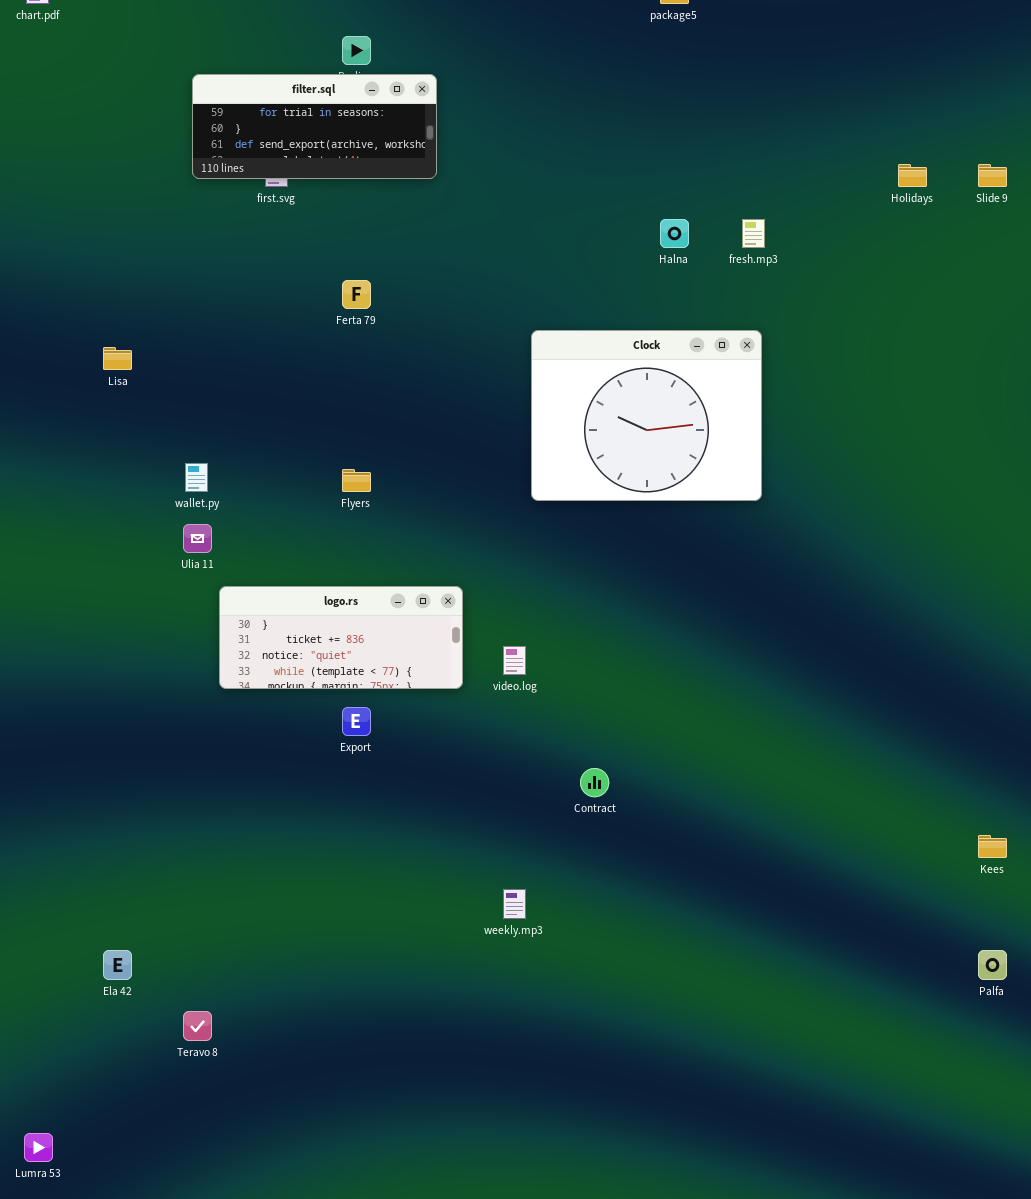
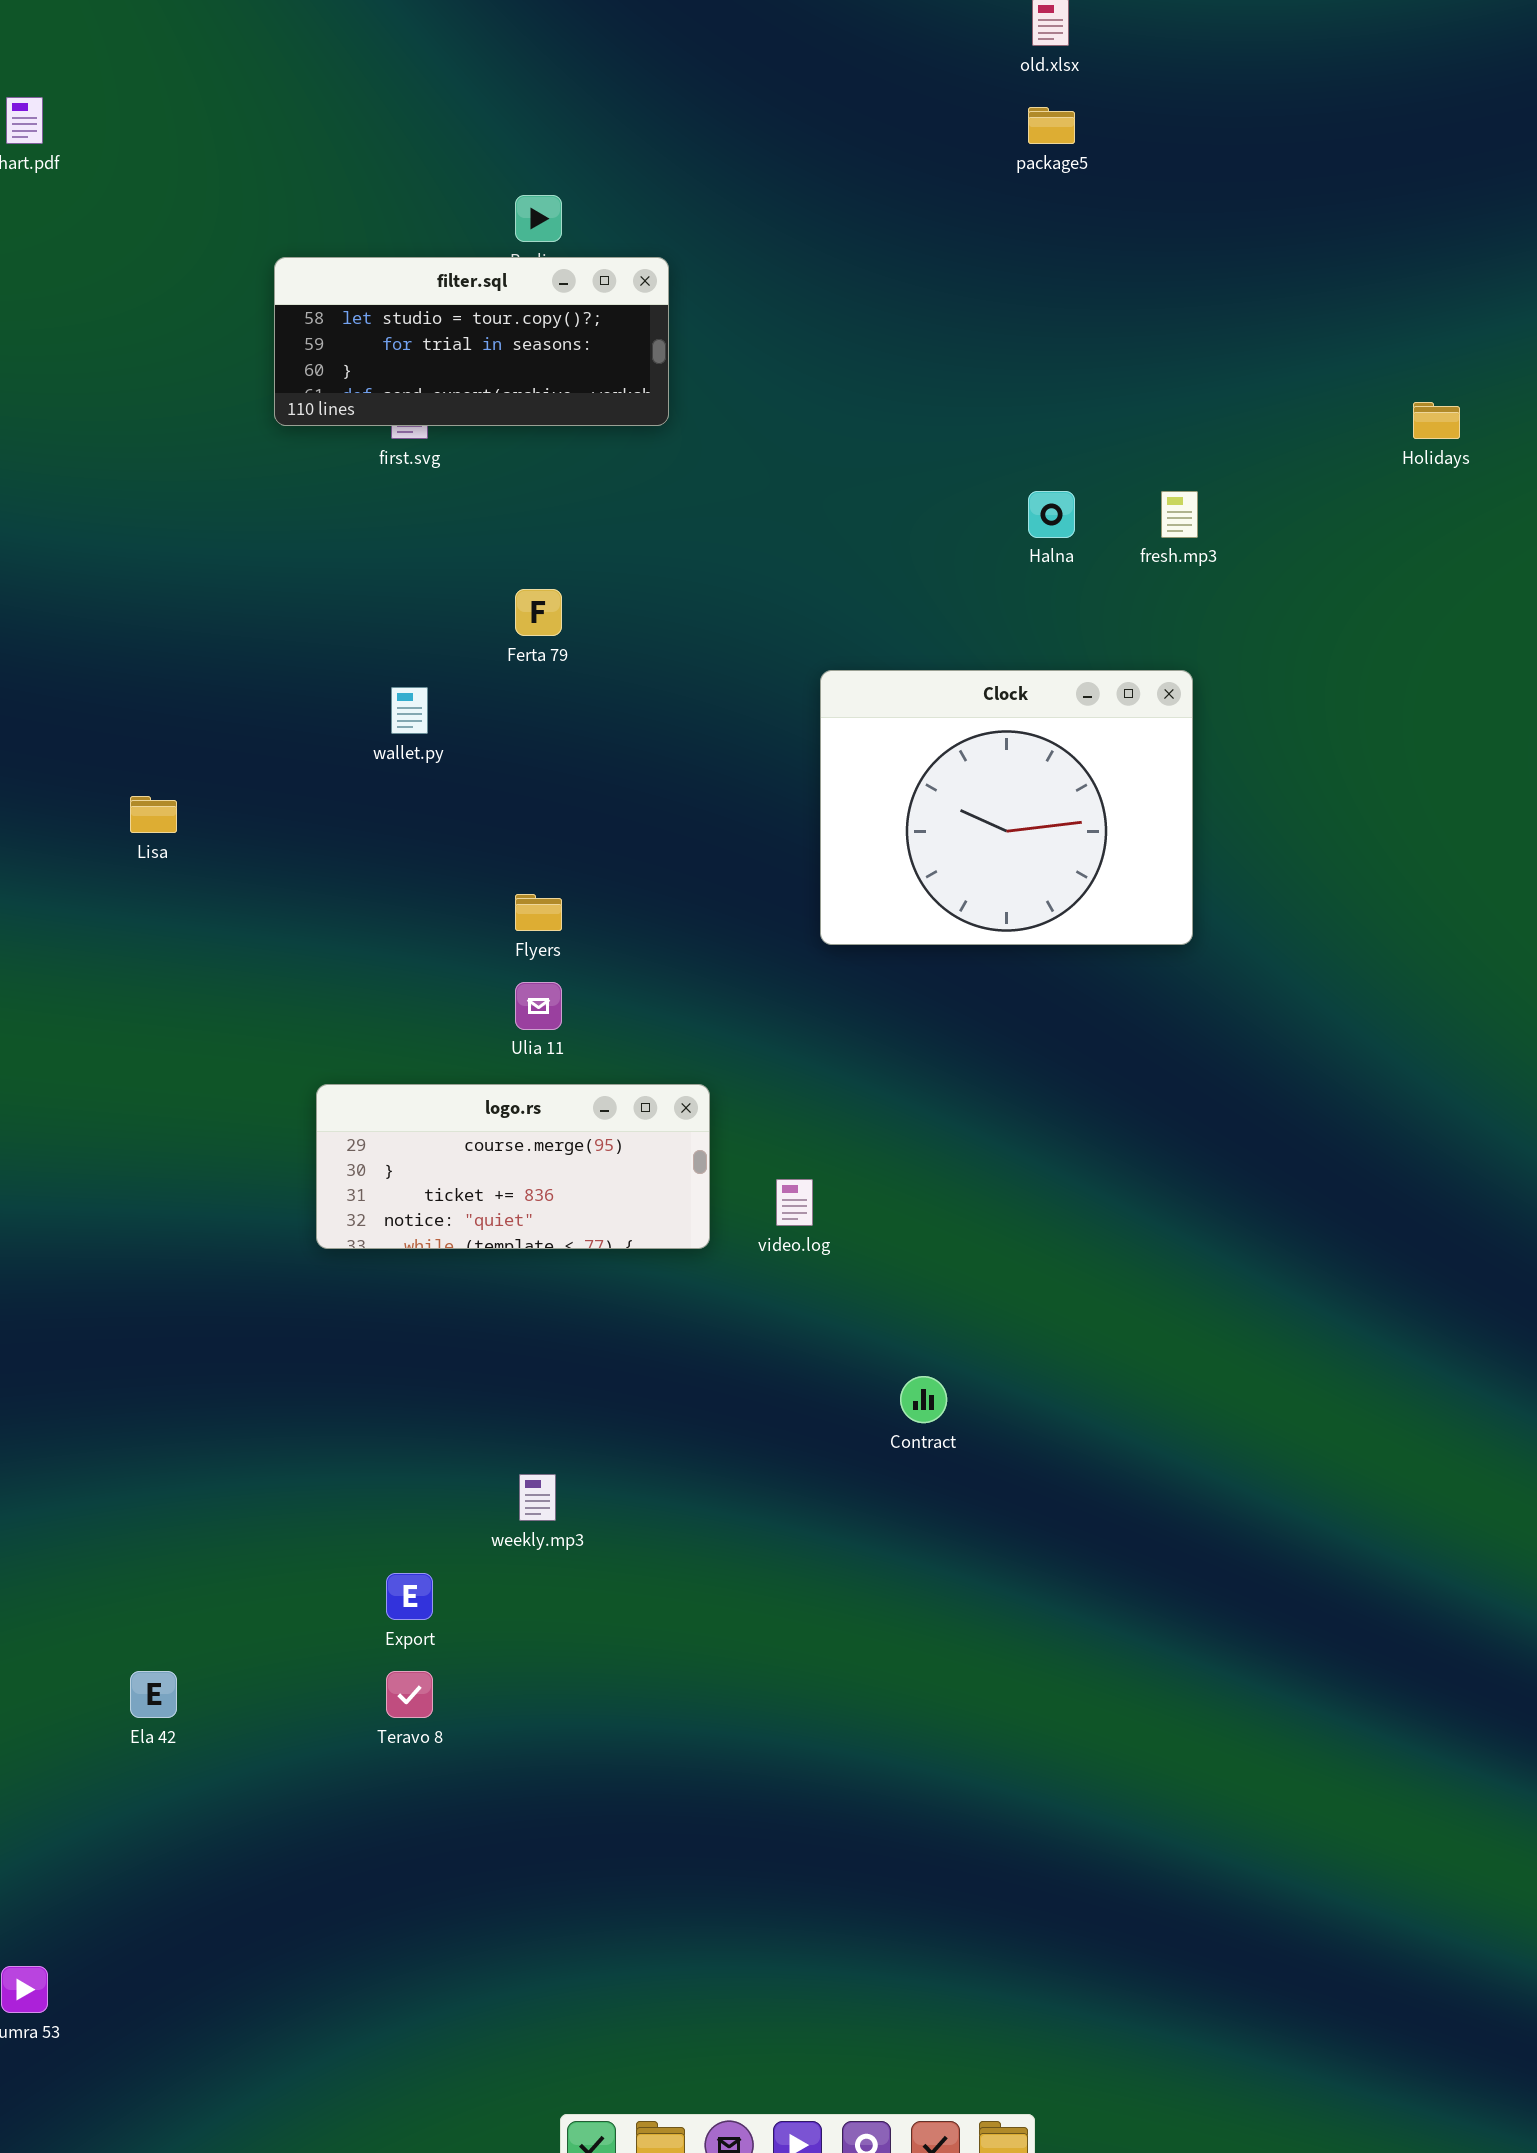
filter.sql: [192,74,437,179] -> [274,257,669,426], scrolled up 1 row
Lisa: [103,347,132,370] -> [130,796,177,833], moved
wallet.py: [185,463,208,492] -> [391,687,428,734], moved
Ulia 11: [183,524,212,553] -> [515,982,562,1030], moved
logo.rs: [219,586,463,689] -> [316,1084,710,1249], scrolled up 1 row
Export: [342,707,371,736] -> [386,1573,433,1620], moved
weekly.mp3: [503,889,526,919] -> [519,1474,556,1521], moved
Teravo 8: [183,1011,212,1041] -> [386,1671,433,1718], moved

